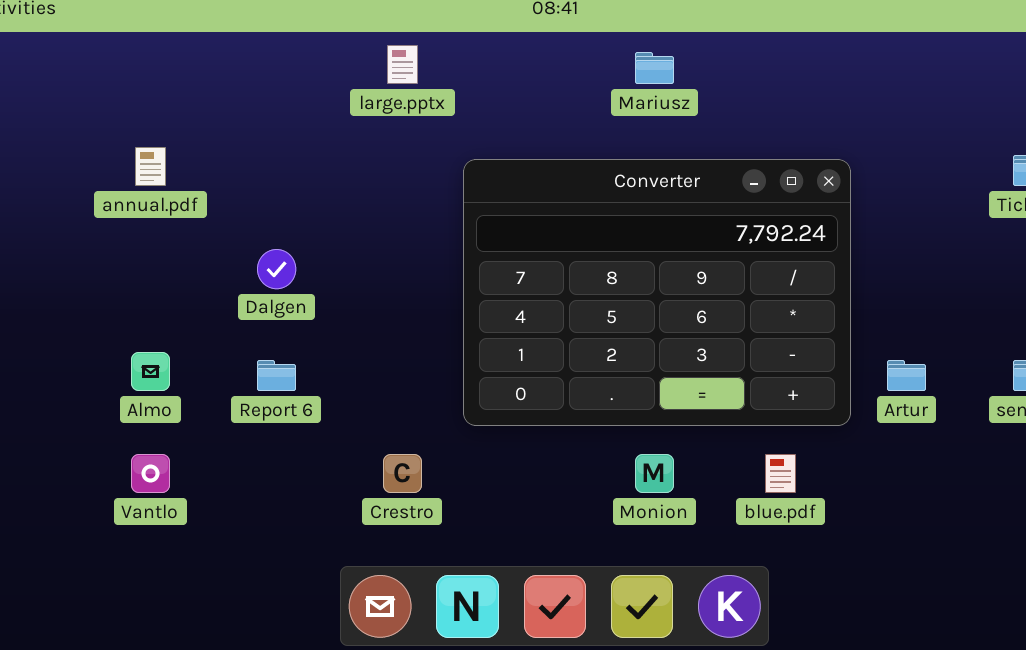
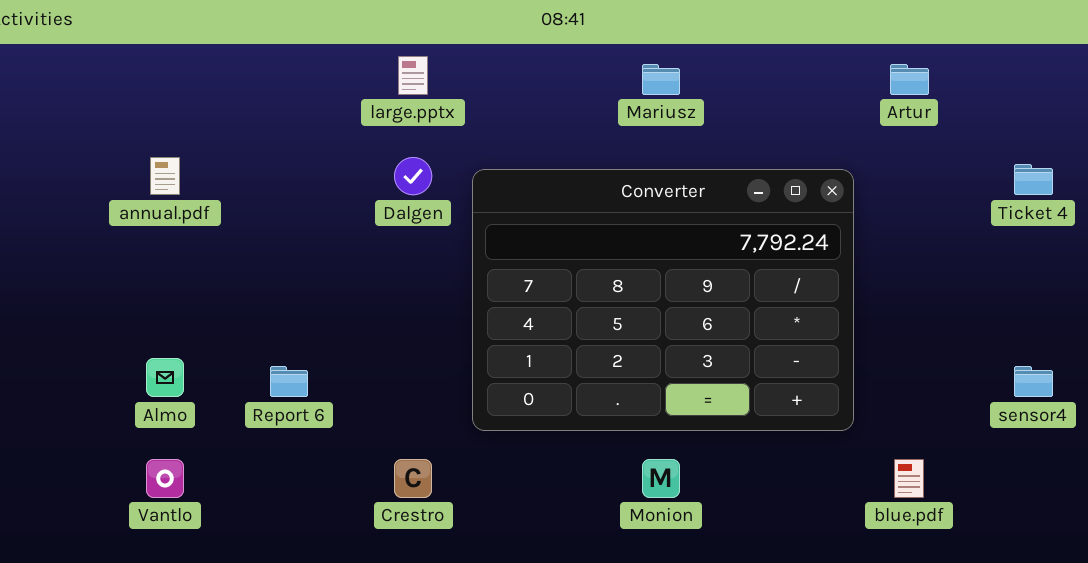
Dalgen: [257,249,296,289] -> [394,157,432,195], moved
Artur: [887,360,926,391] -> [890,64,929,95], moved
blue.pdf: [765,454,796,493] -> [894,459,924,498], moved

